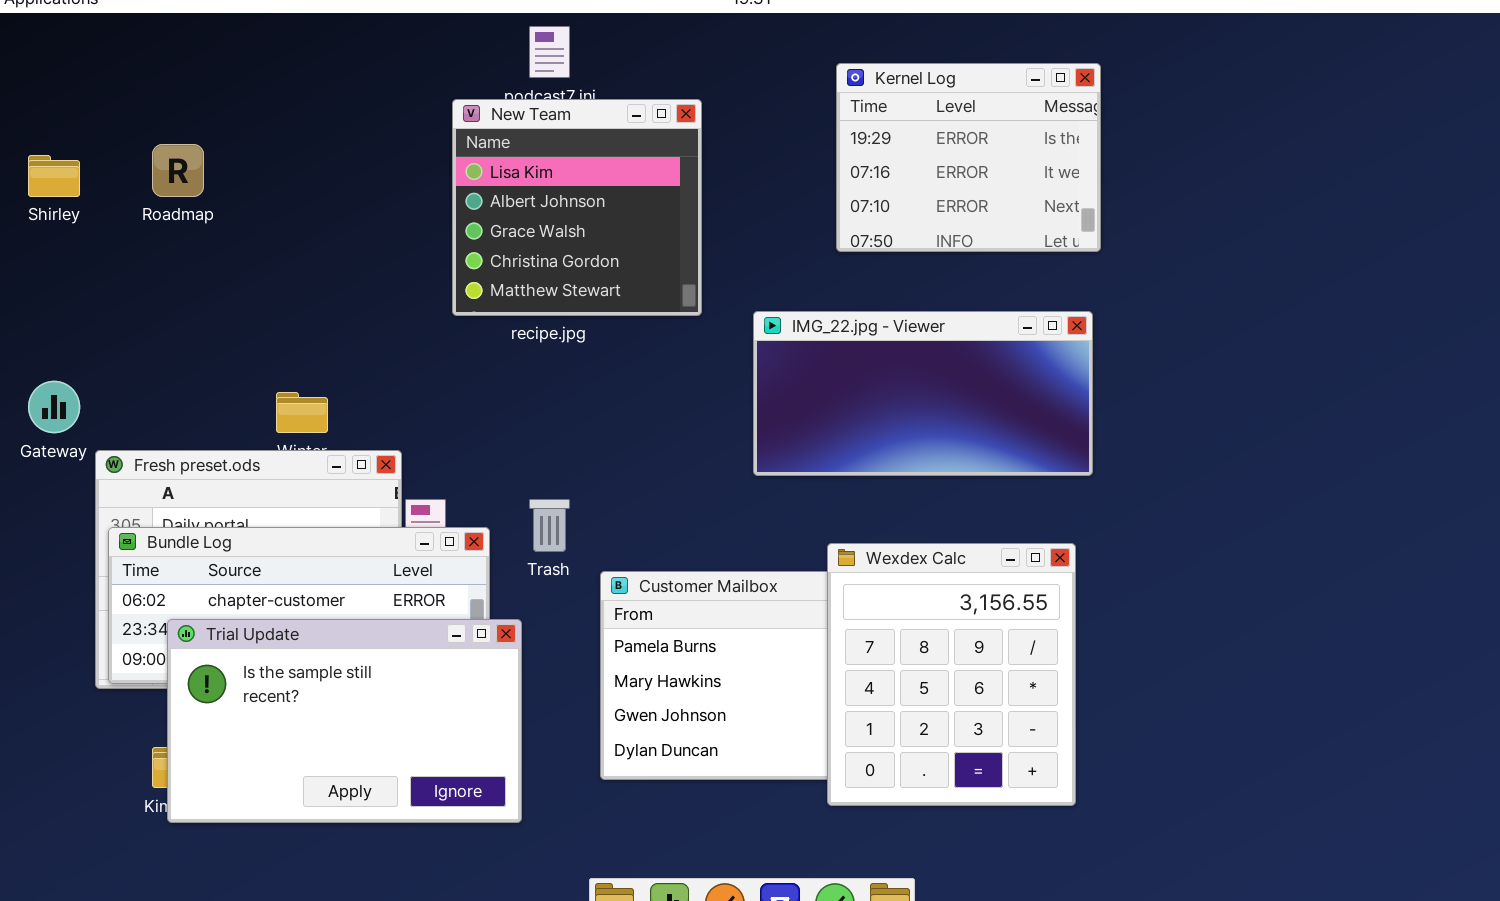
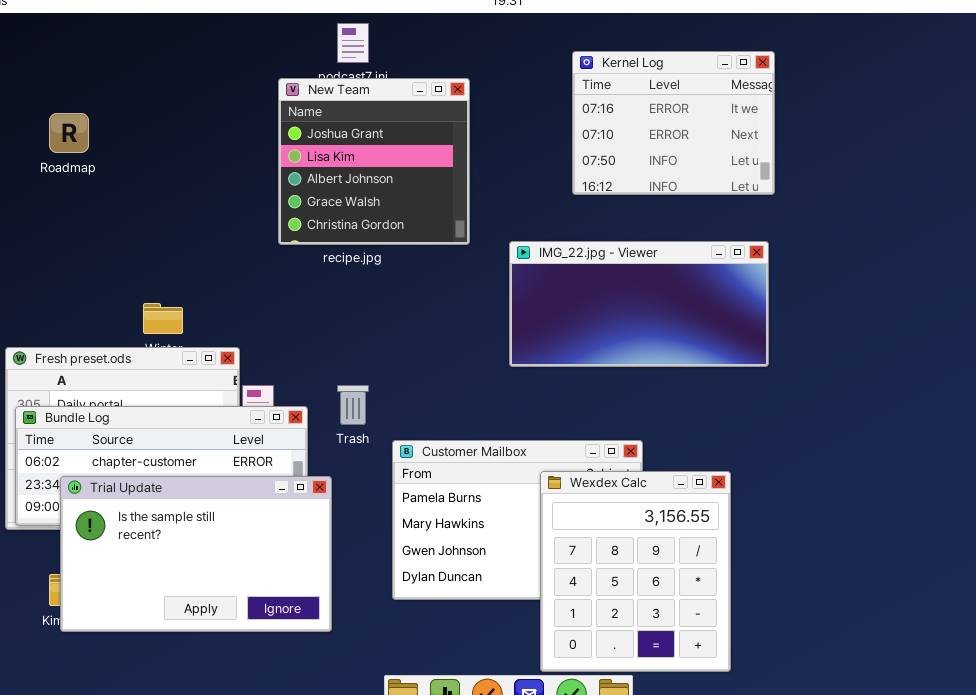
Kernel Log: [836,63,1101,252] -> [572,51,775,195], scrolled down 1 row
New Team: [452,99,702,316] -> [278,78,470,245], scrolled up 1 row
Wexdex Calc: [827,543,1076,806] -> [540,471,731,672], moved

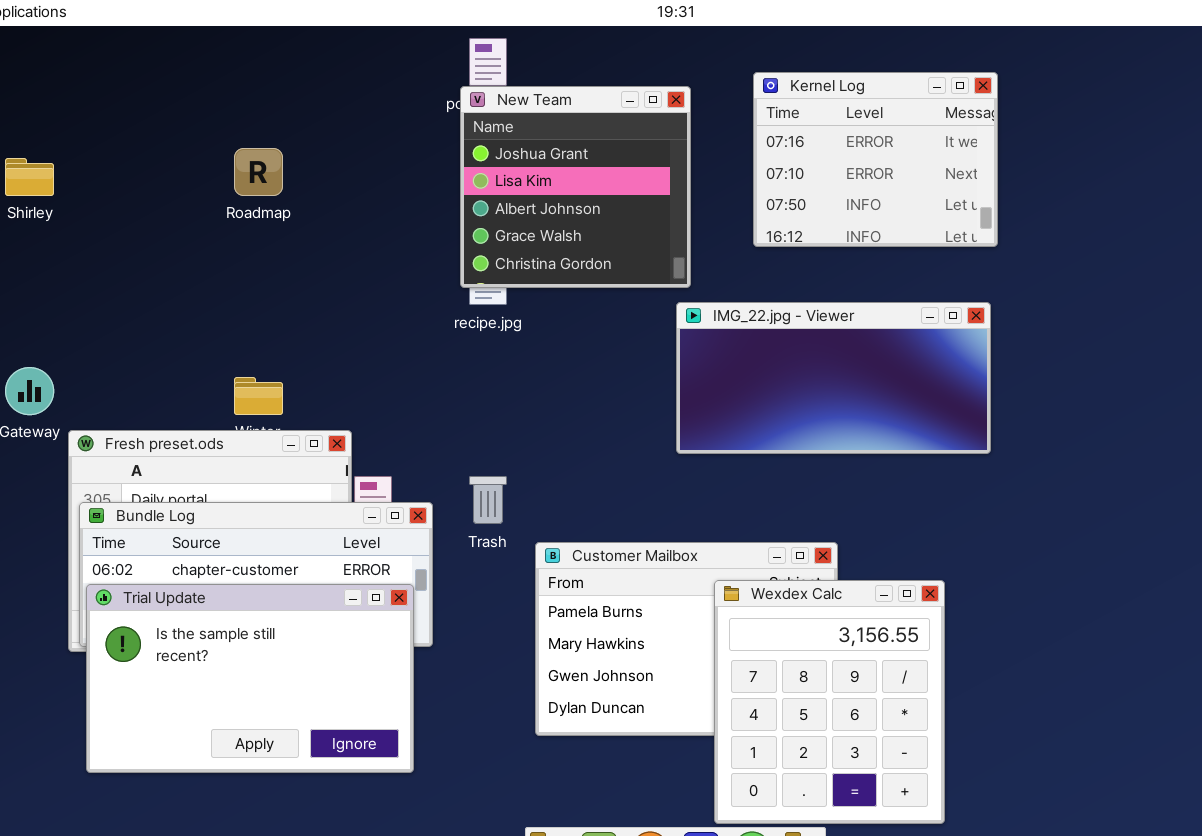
New Team: [278,78,470,245] -> [460,86,691,288], moved
Roadmap: [49,113,89,153] -> [234,148,283,196], moved
Trial Update: [60,476,332,632] -> [86,584,414,773], moved

